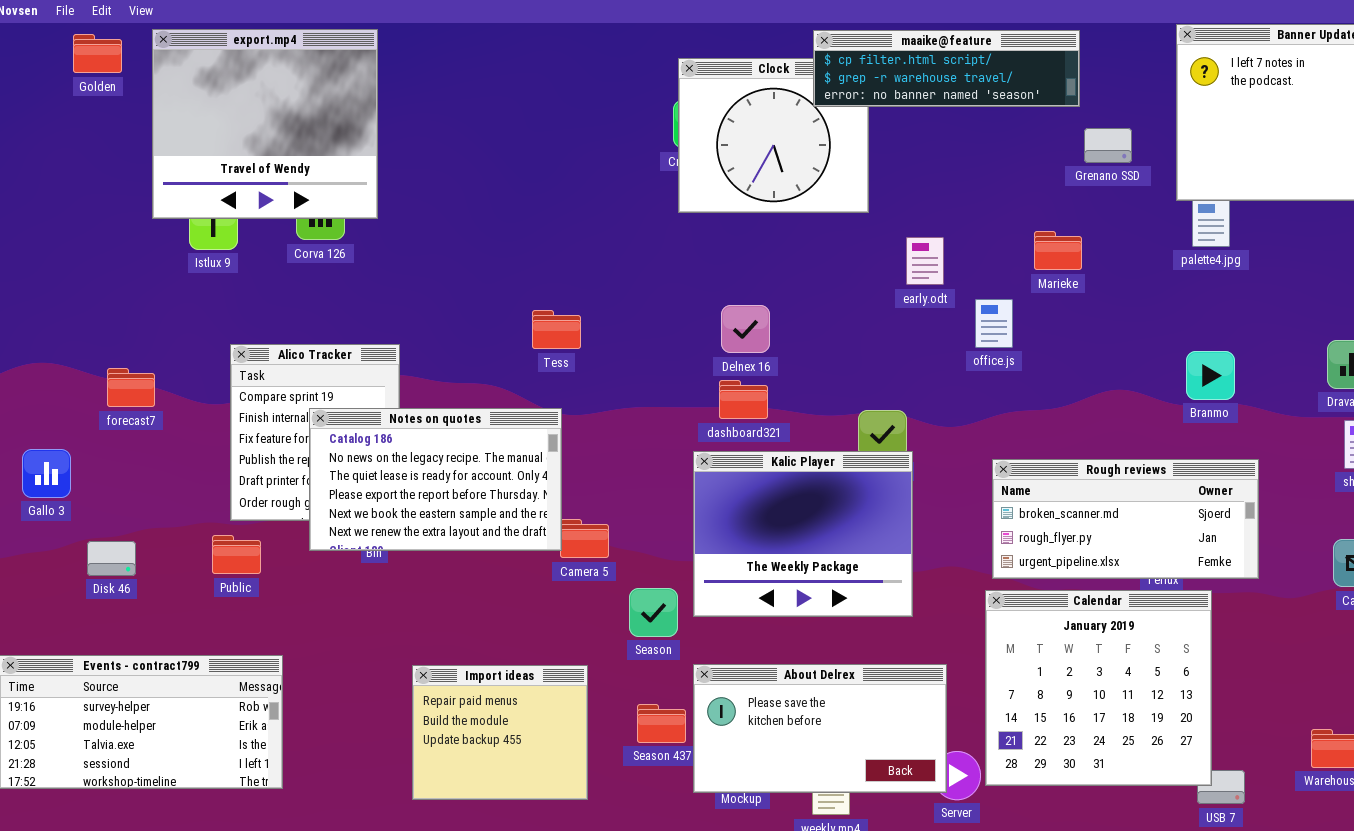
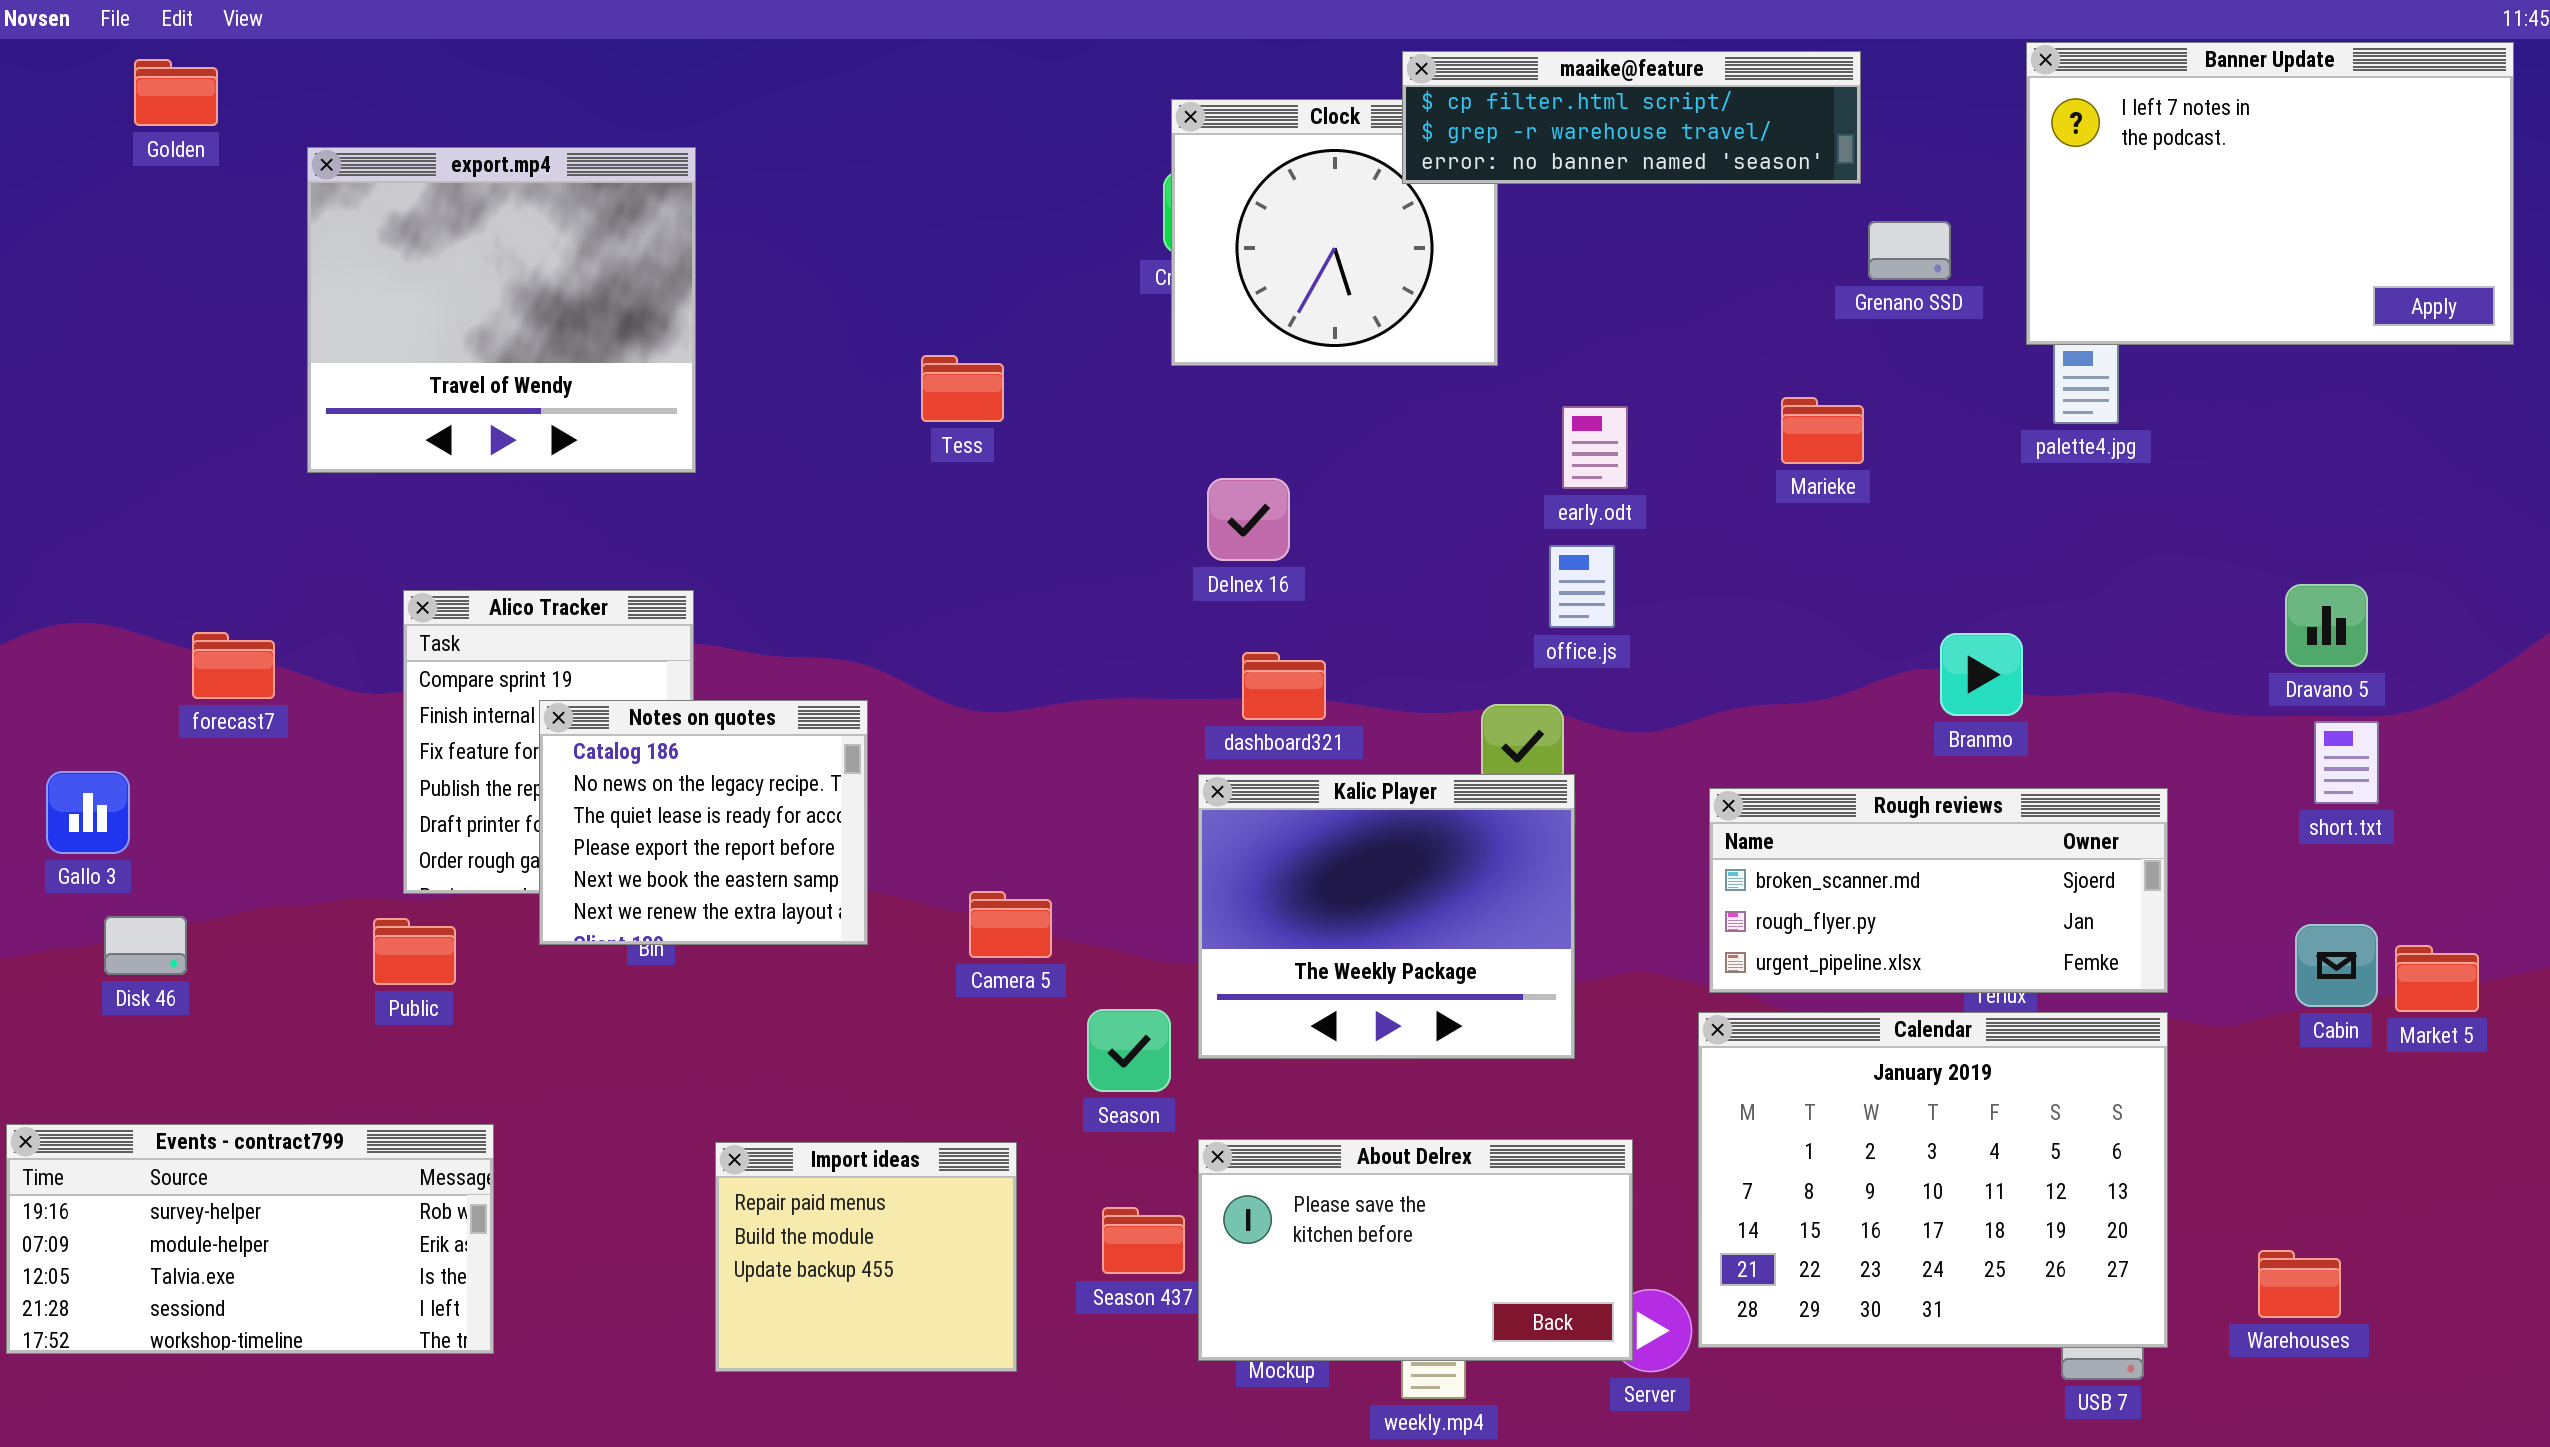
export.mp4: [152,29,378,219] -> [307,147,696,473], moved
office.js: [975,299,1013,348] -> [1549,545,1615,628], moved
Delnex 16: [721,305,770,353] -> [1207,478,1290,561], moved
Tess: [532,310,581,349] -> [921,355,1004,422], moved
Branmo: [1186,351,1235,400] -> [1940,633,2023,716], moved
Notes on quotes: [309,408,562,551] -> [539,700,868,945], resized
Disk 46: [87,541,136,576] -> [104,916,187,975], moved
Calendar: [985,590,1212,786] -> [1698,1012,2168,1348], resized

